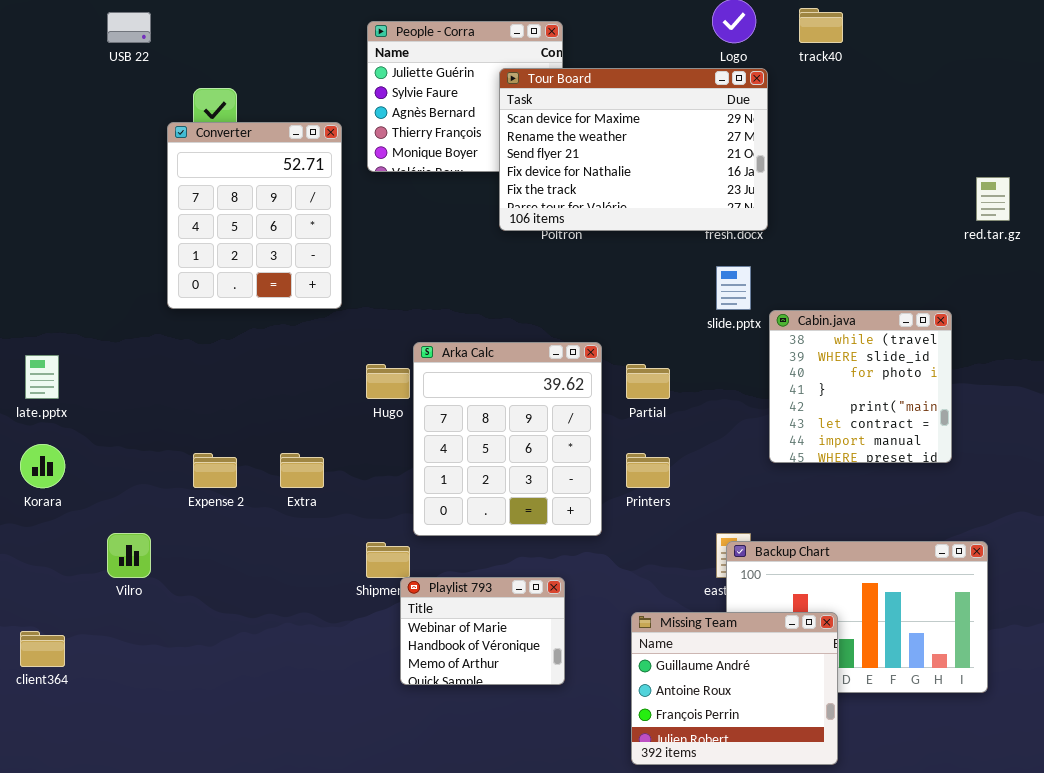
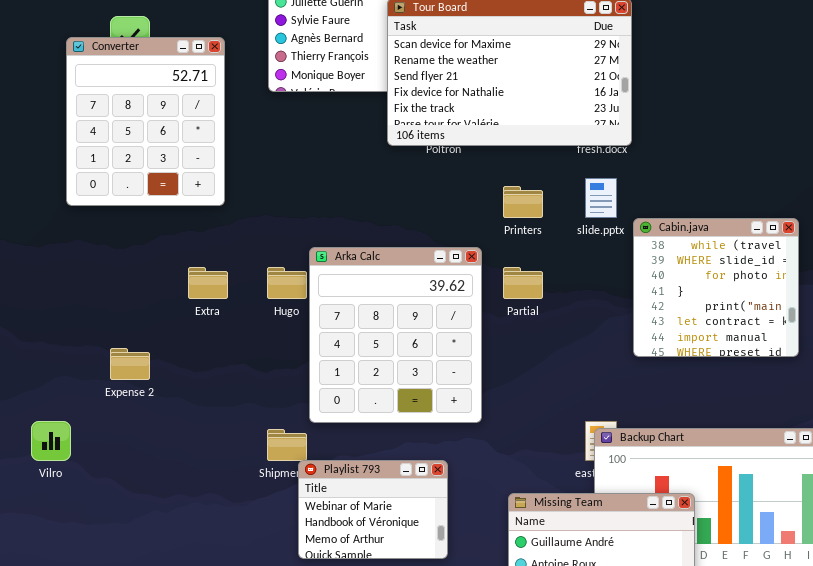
Converter: [167,122,342,309] -> [66,37,225,206], moved
Extra: [280,453,324,488] -> [188,267,228,299], moved
Printers: [626,453,670,488] -> [503,186,543,218], moved

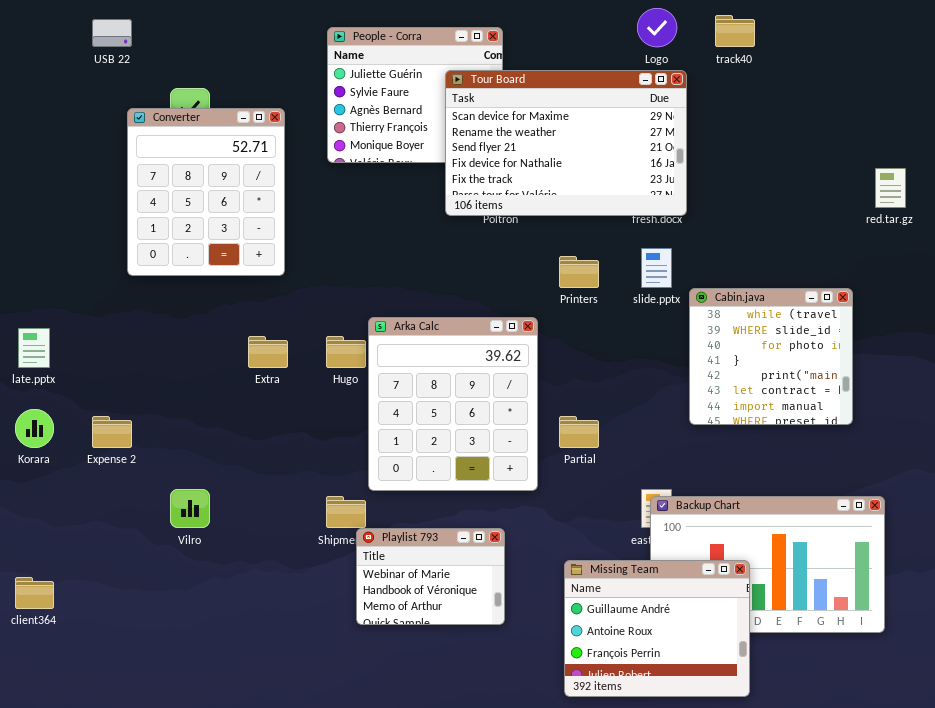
Partial: [503,267,543,299] -> [559,416,599,448], moved
Expense 2: [110,348,150,380] -> [92,416,132,448], moved
Vilro: [31,421,71,461] -> [170,489,210,528], moved

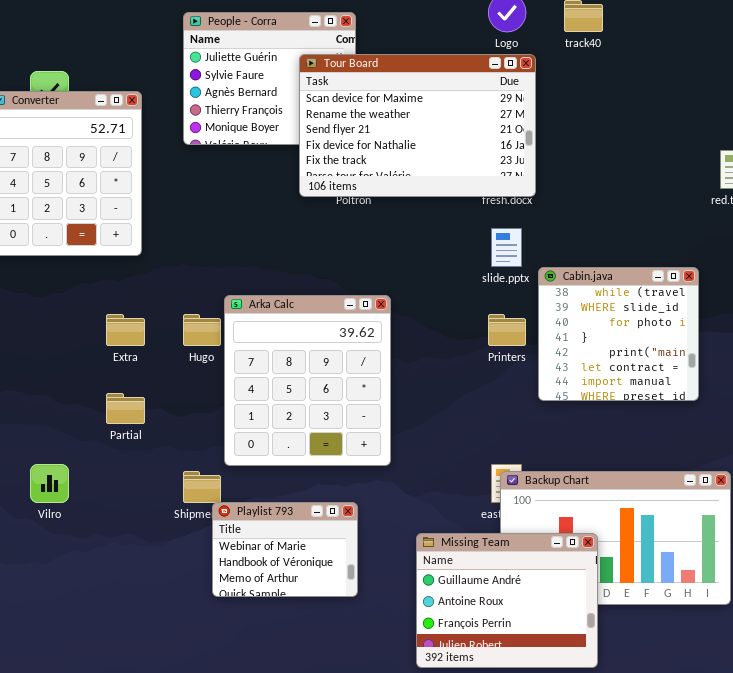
Printers: [559,256,599,288] -> [488,314,526,346], moved
Partial: [559,416,599,448] -> [106,393,145,424], moved

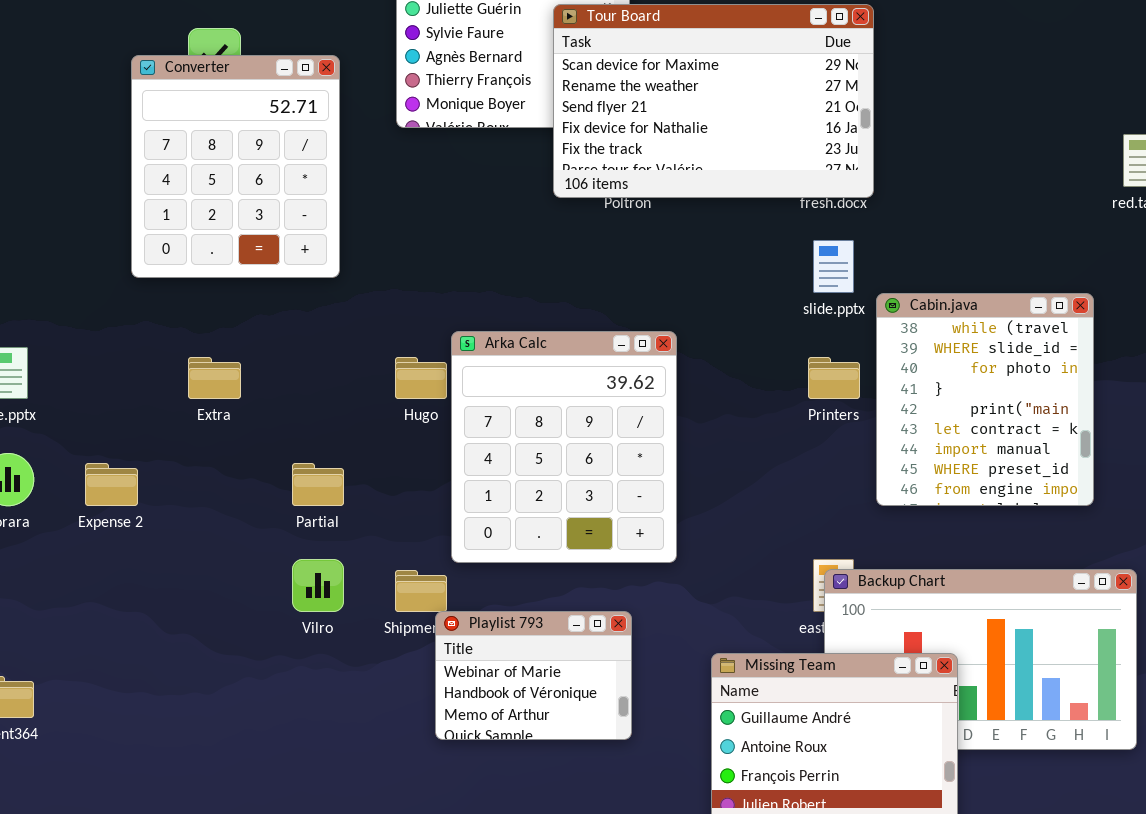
Cabin.java: [538,267,699,401] -> [876,293,1094,506], resized
Extra: [106,314,145,346] -> [188,357,241,399], moved
Vilro: [30,464,69,503] -> [292,559,344,612], moved

